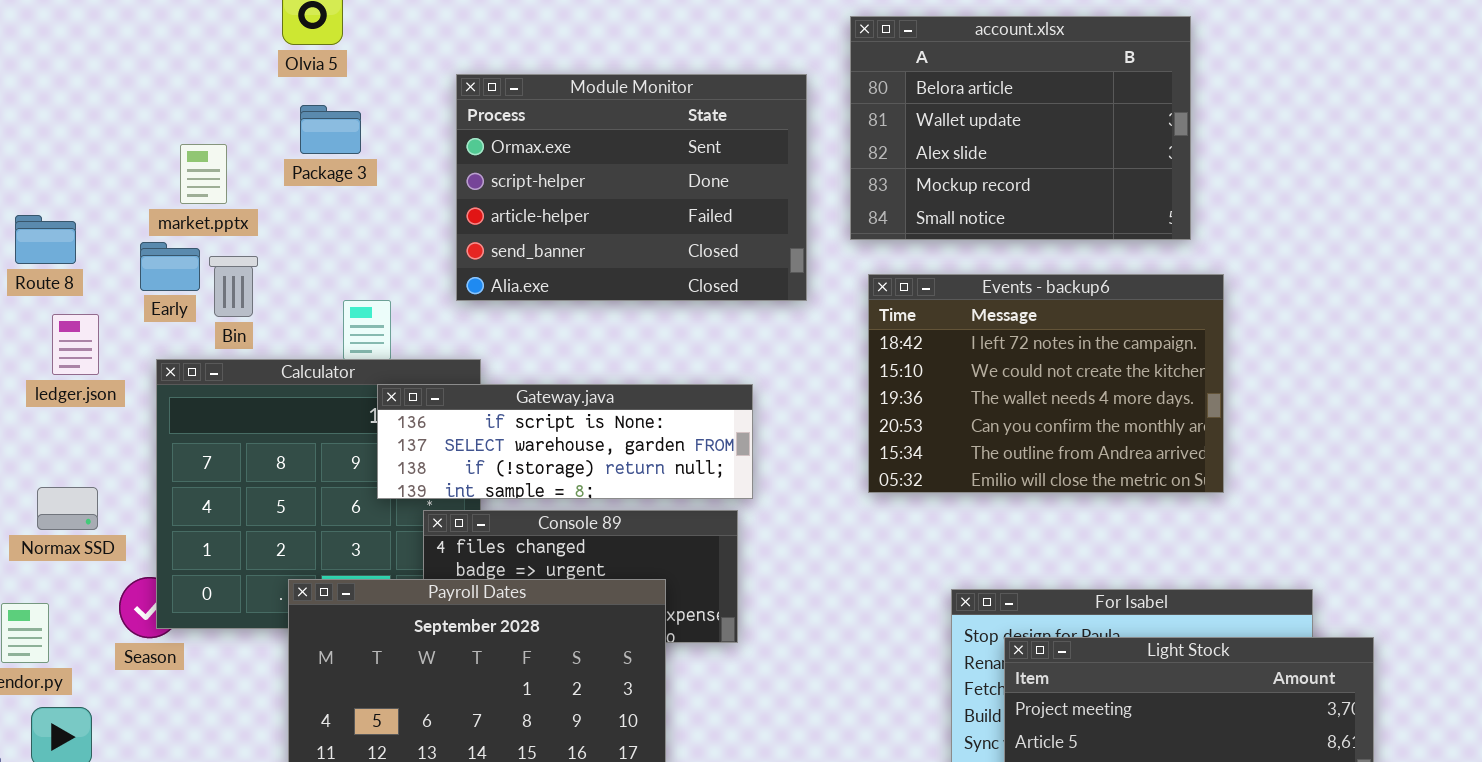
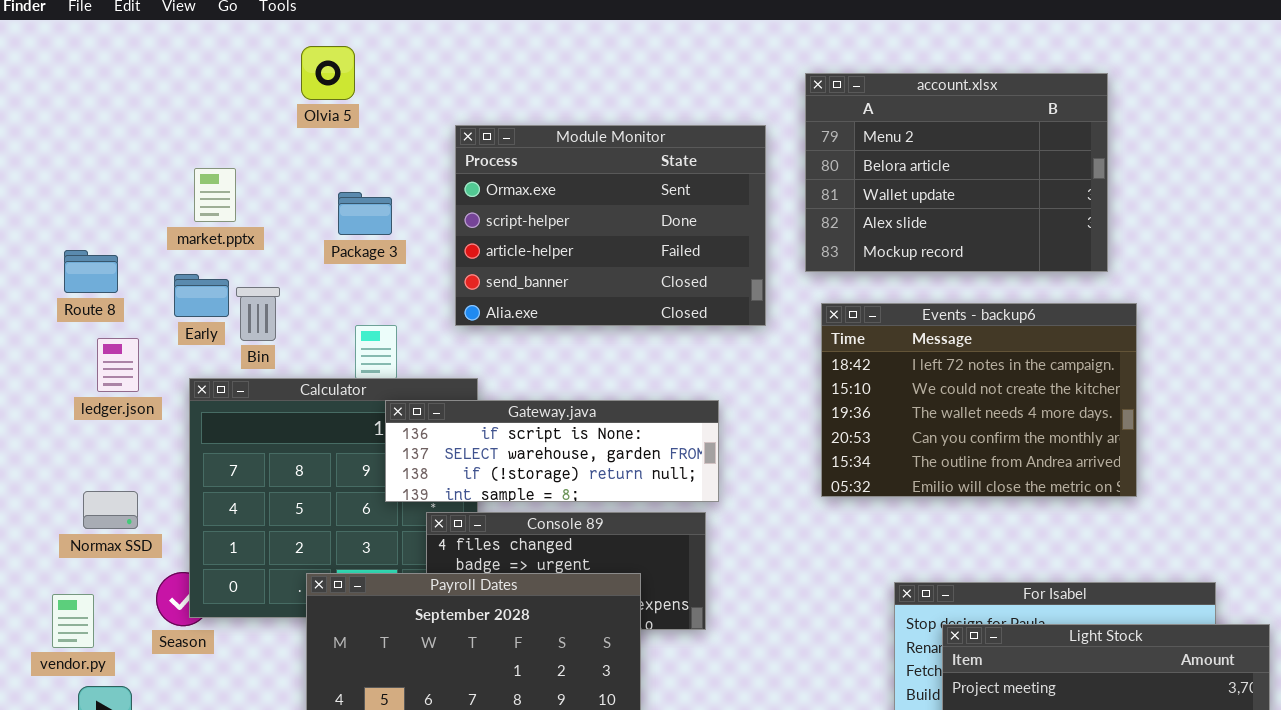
account.xlsx: [850,16,1191,240] -> [805,73,1108,272], scrolled up 1 row
Package 3: [300,105,361,154] -> [338,192,392,235], moved
market.pptx: [180,144,227,204] -> [194,168,236,222], moved

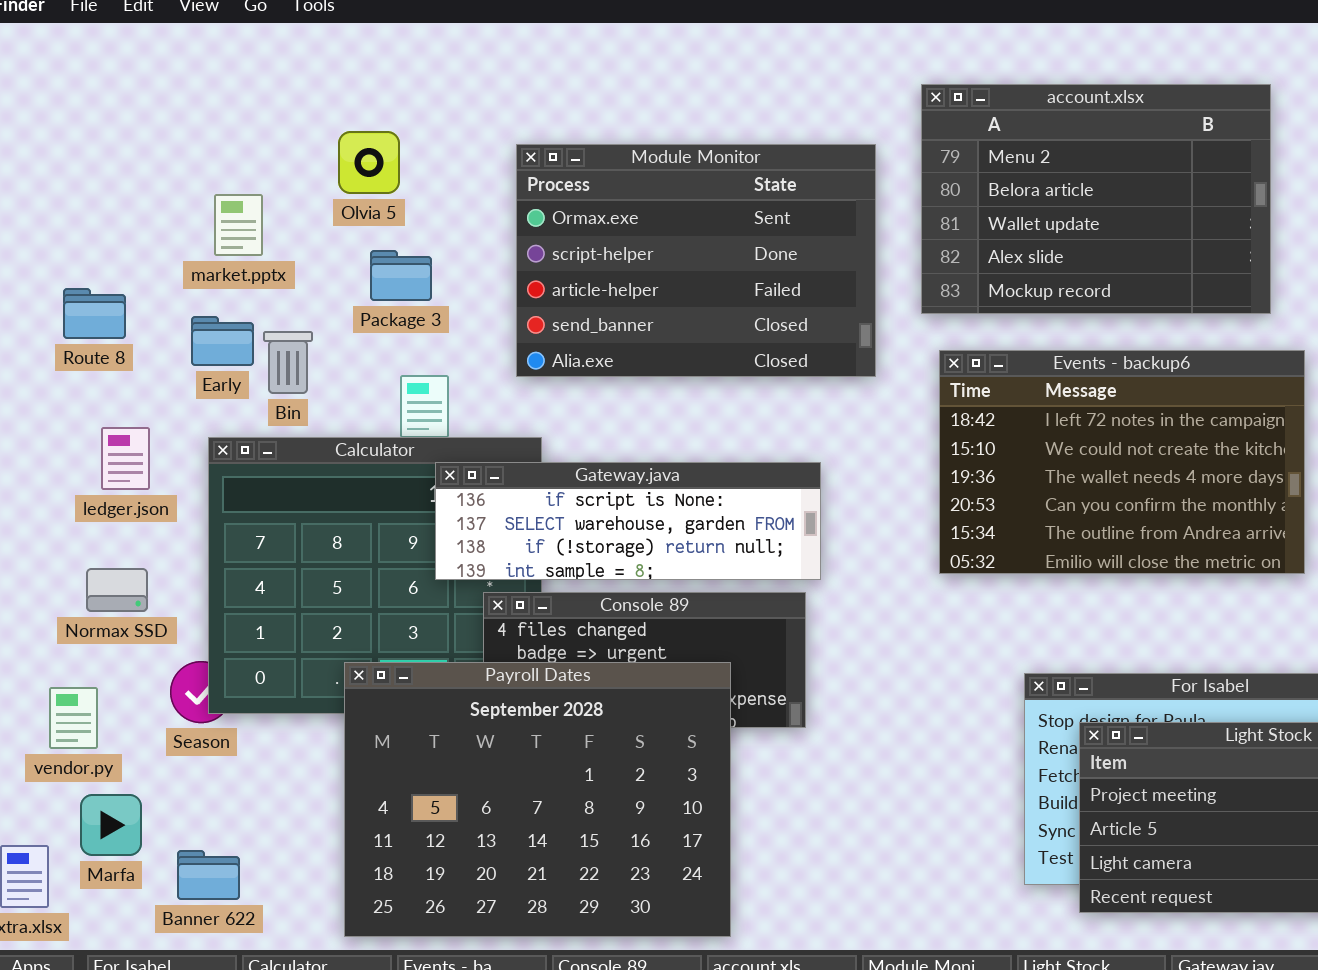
Olvia 5: [301,46,355,100] -> [338,131,400,194], moved
Package 3: [338,192,392,235] -> [370,250,432,301], moved
ledger.json: [97,338,139,392] -> [101,427,150,490], moved

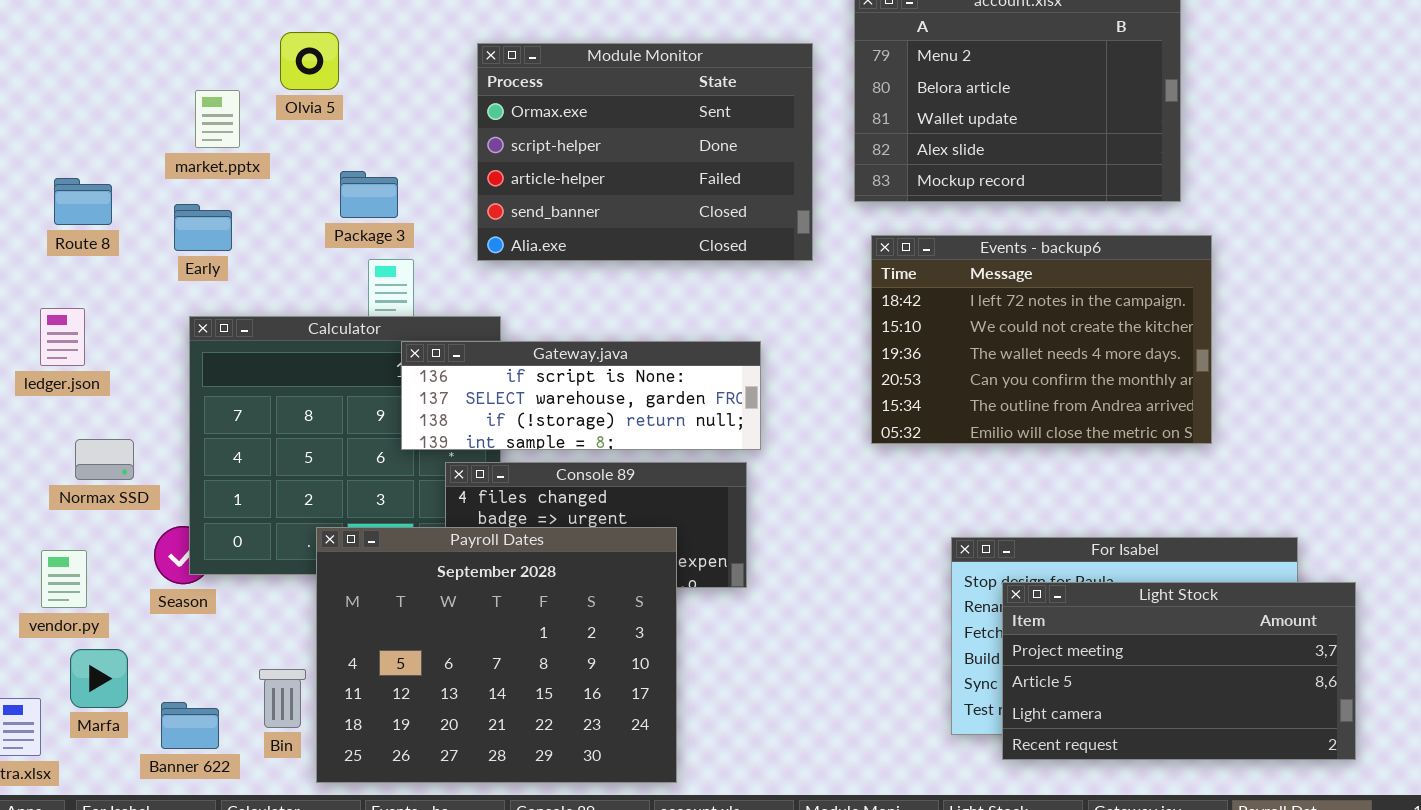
Olvia 5: [338,131,400,194] -> [280,32,339,90], moved
Package 3: [370,250,432,301] -> [340,171,398,218], moved
Bin: [263,331,313,394] -> [259,669,306,728], moved
ledger.json: [101,427,150,490] -> [40,308,85,366], moved

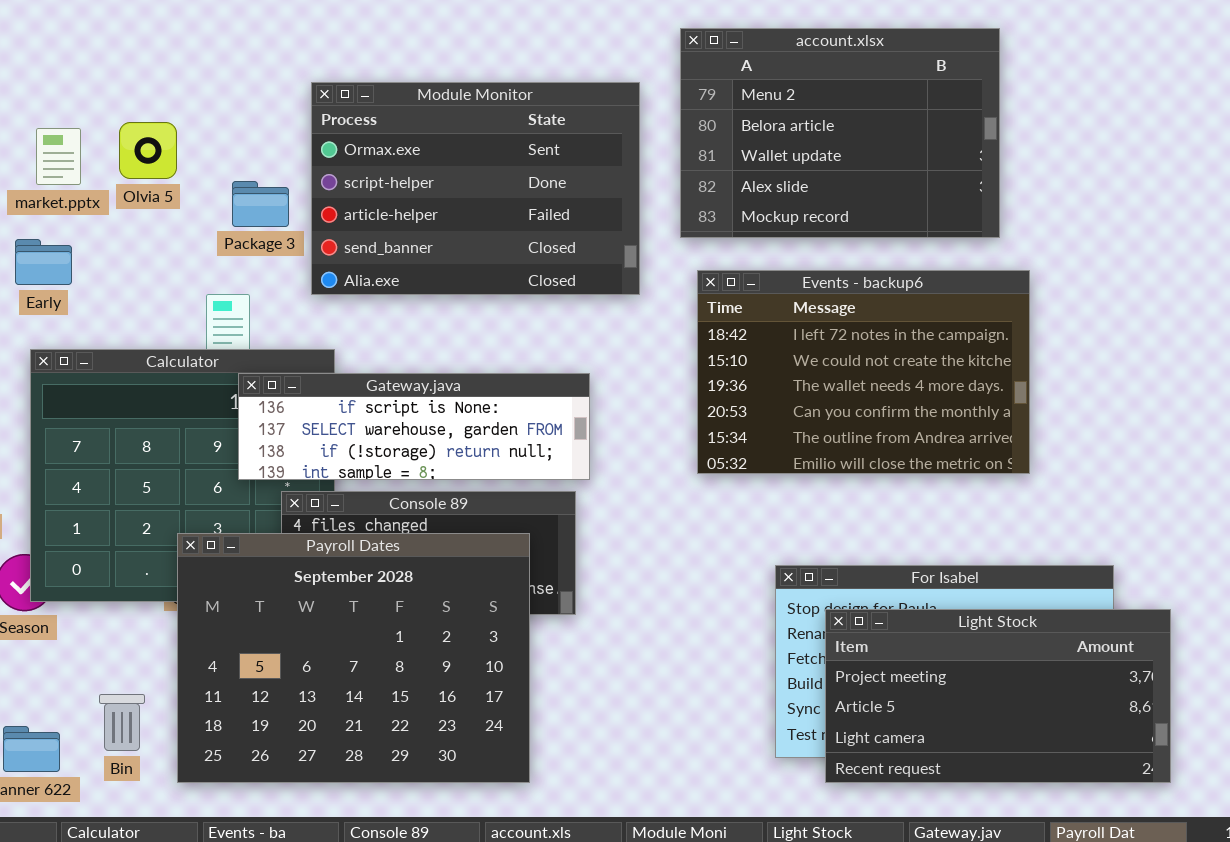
Olvia 5: [280,32,339,90] -> [119,122,177,179], moved
Package 3: [340,171,398,218] -> [232,181,289,227], moved
Payroll Dates: [316,527,677,783] -> [177,533,530,783], moved

